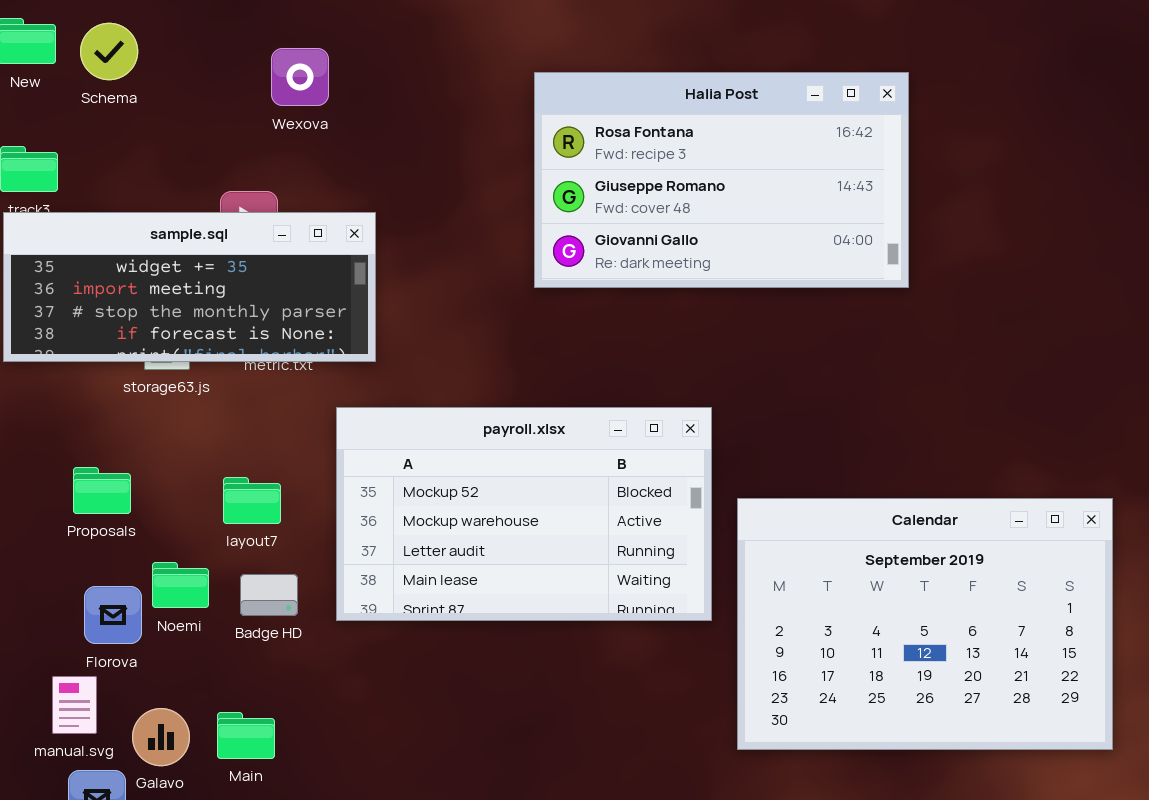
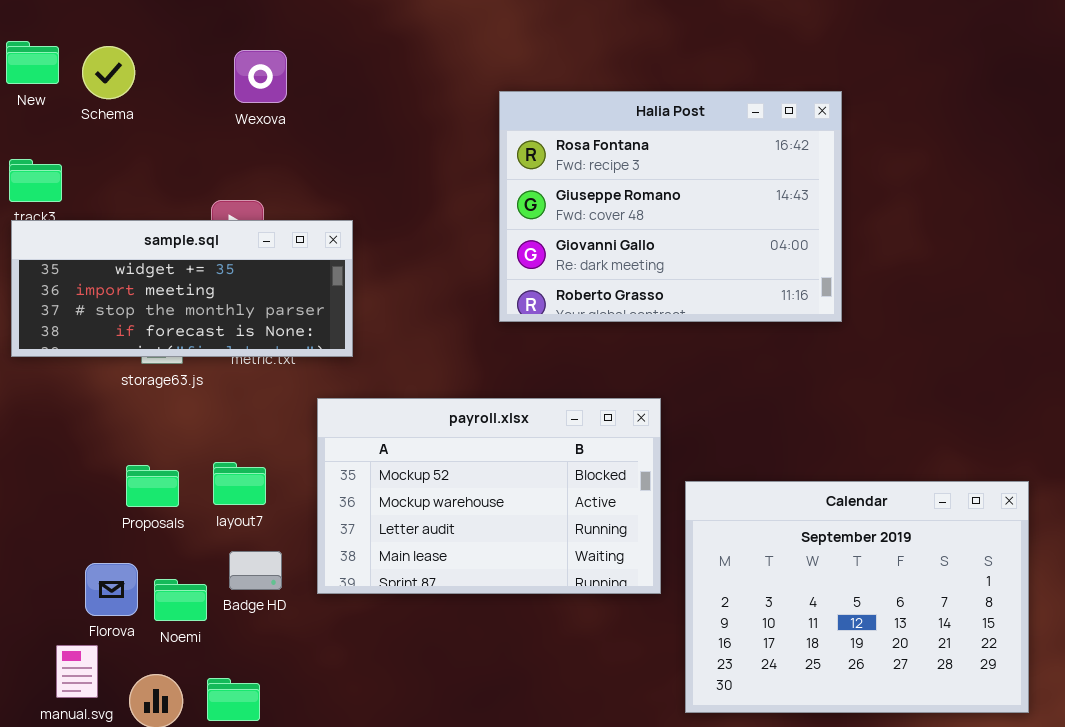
Wexova: [271,48,329,106] -> [234,50,287,103], moved
Halia Post: [534,72,909,288] -> [499,91,842,322], resized
Proposals: [73,467,131,514] -> [126,465,179,507], moved
Noemi: [152,562,209,608] -> [154,579,207,621], moved

